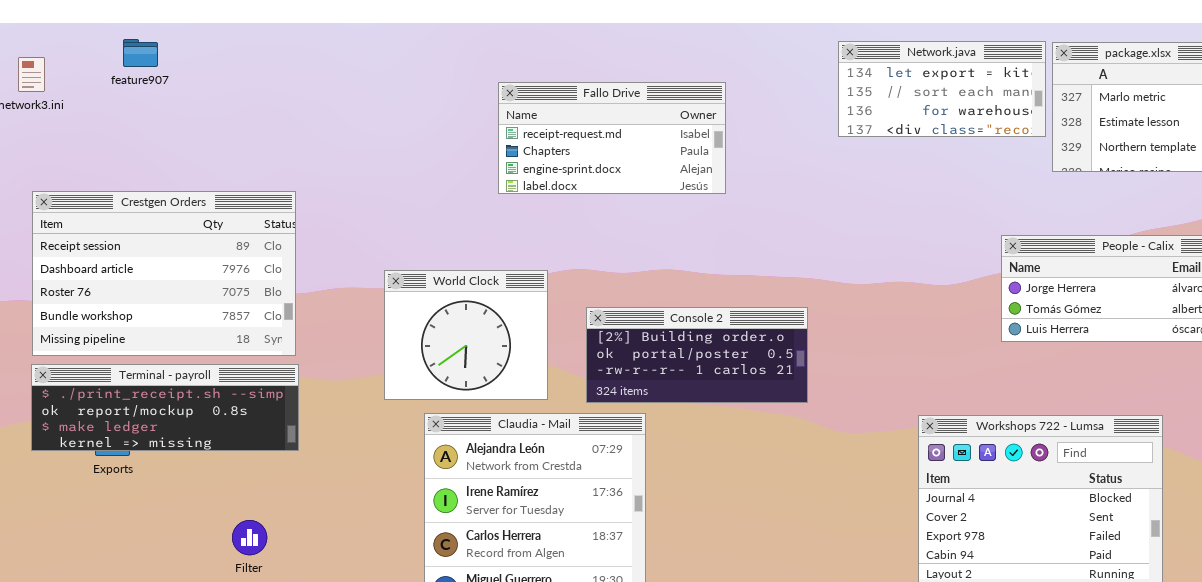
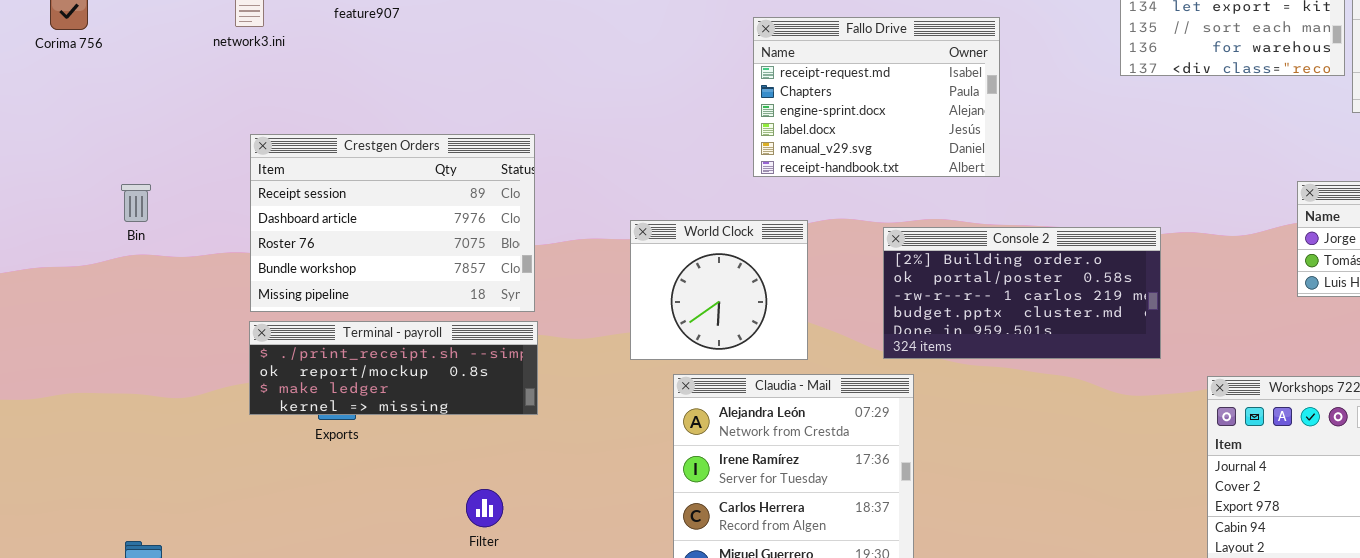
Fallo Drive: [498,82,726,194] -> [753,17,1000,177], resized
Console 2: [586,307,808,403] -> [883,227,1161,359], moved, resized

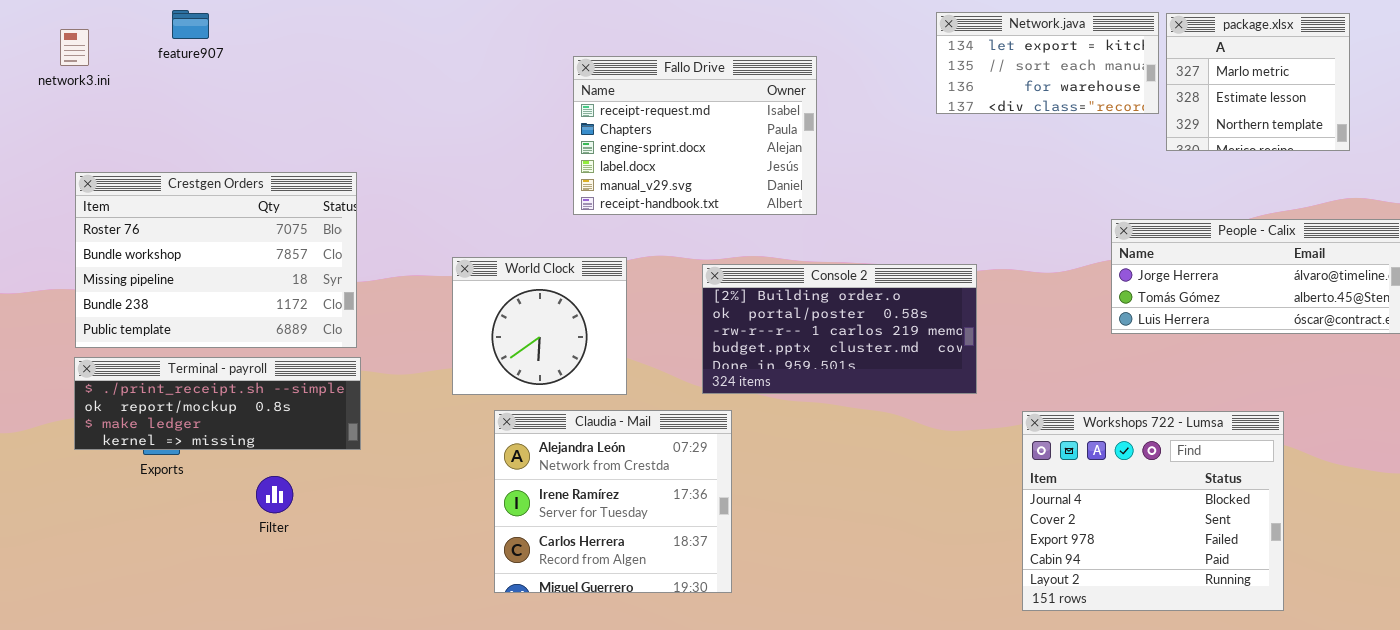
Crestgen Orders: [250,134,535,312] -> [75,172,357,348], scrolled down 2 rows
Filter: [466,489,503,527] -> [256,476,293,513], moved

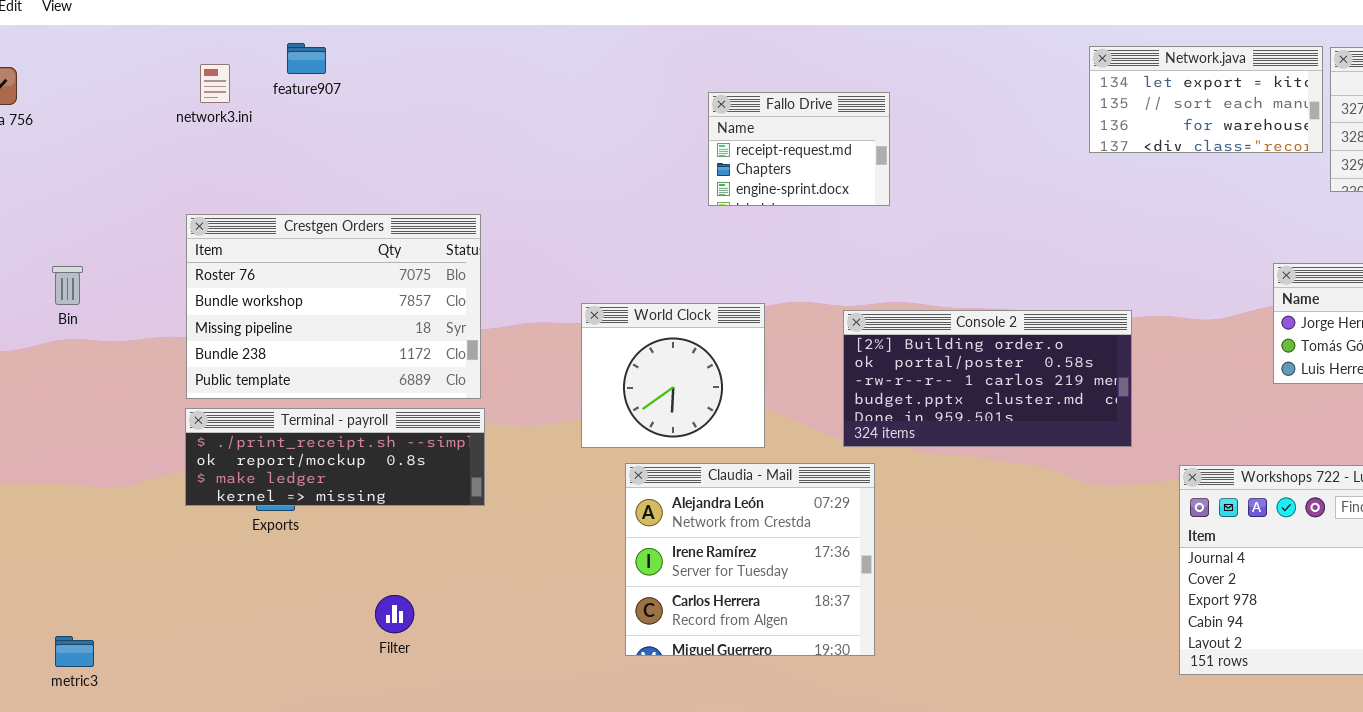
network3.ini: [60,29,89,66] -> [200,64,230,103], moved
Fallo Drive: [573,56,817,215] -> [708,92,890,206], resized
Filter: [256,476,293,513] -> [375,595,414,633], moved

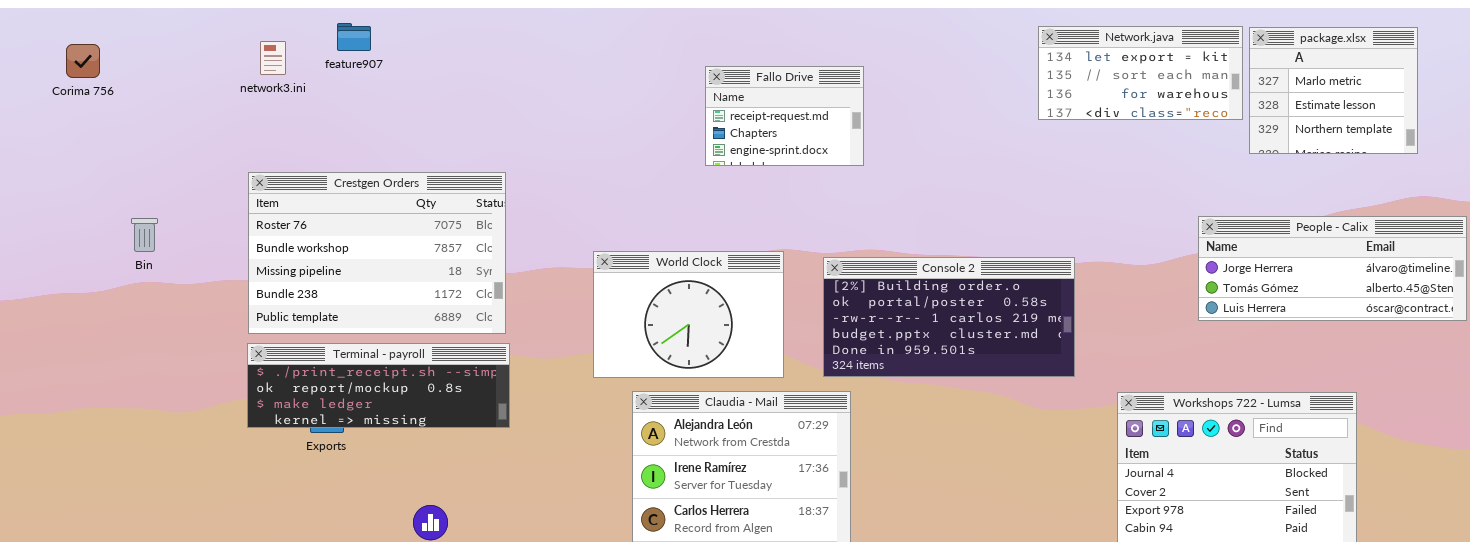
World Clock: [581,303,765,448] -> [593,251,784,378], resized

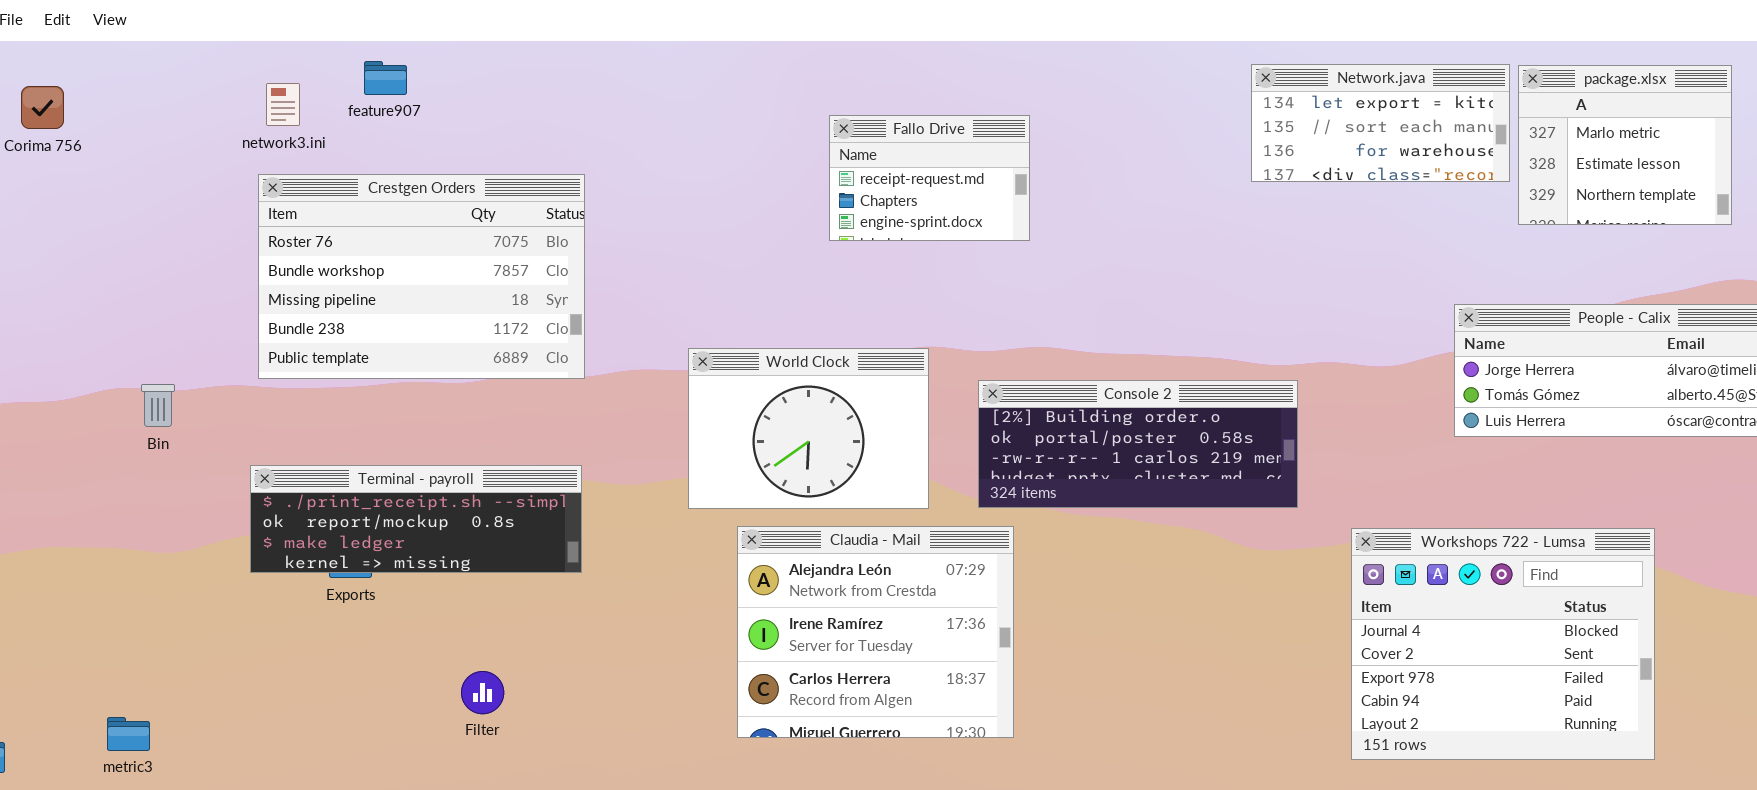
Crestgen Orders: [248,172,506,334] -> [258,174,585,379], moved
Bin: [131,218,158,252] -> [141,384,175,427], moved
Console 2: [823,257,1075,377] -> [978,380,1298,508], resized

